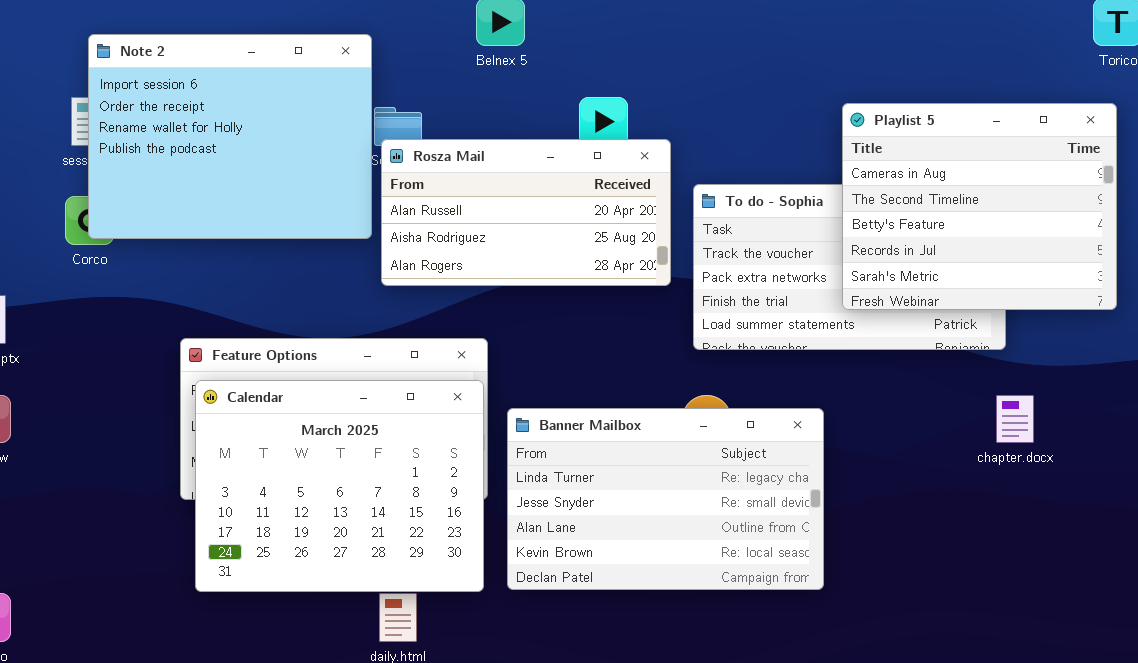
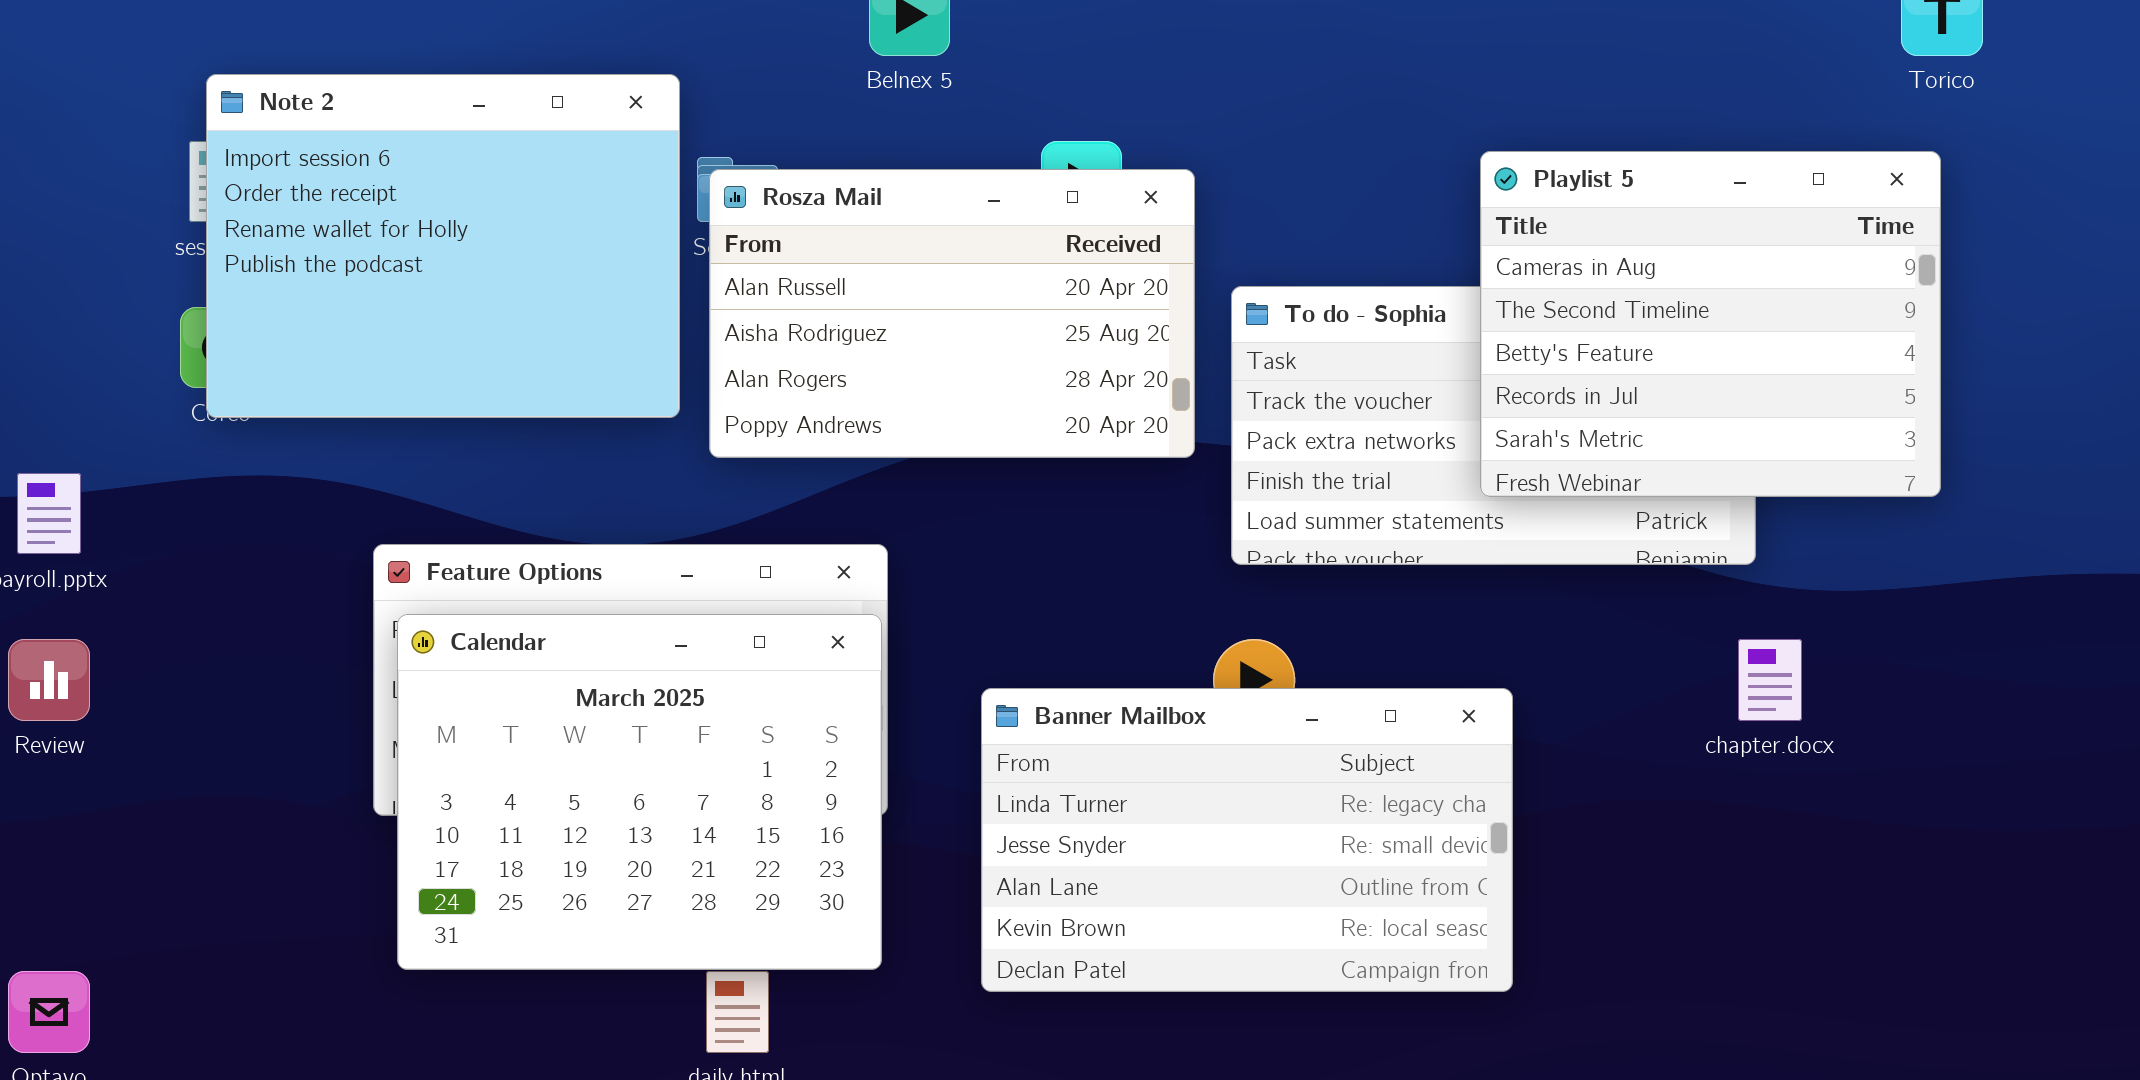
Note 2: [88,34,372,239] -> [206,74,680,418], moved
Rosza Mail: [381,139,671,286] -> [709,169,1195,458], resized
Banner Mailbox: [507,408,824,590] -> [981,688,1513,992], moved

